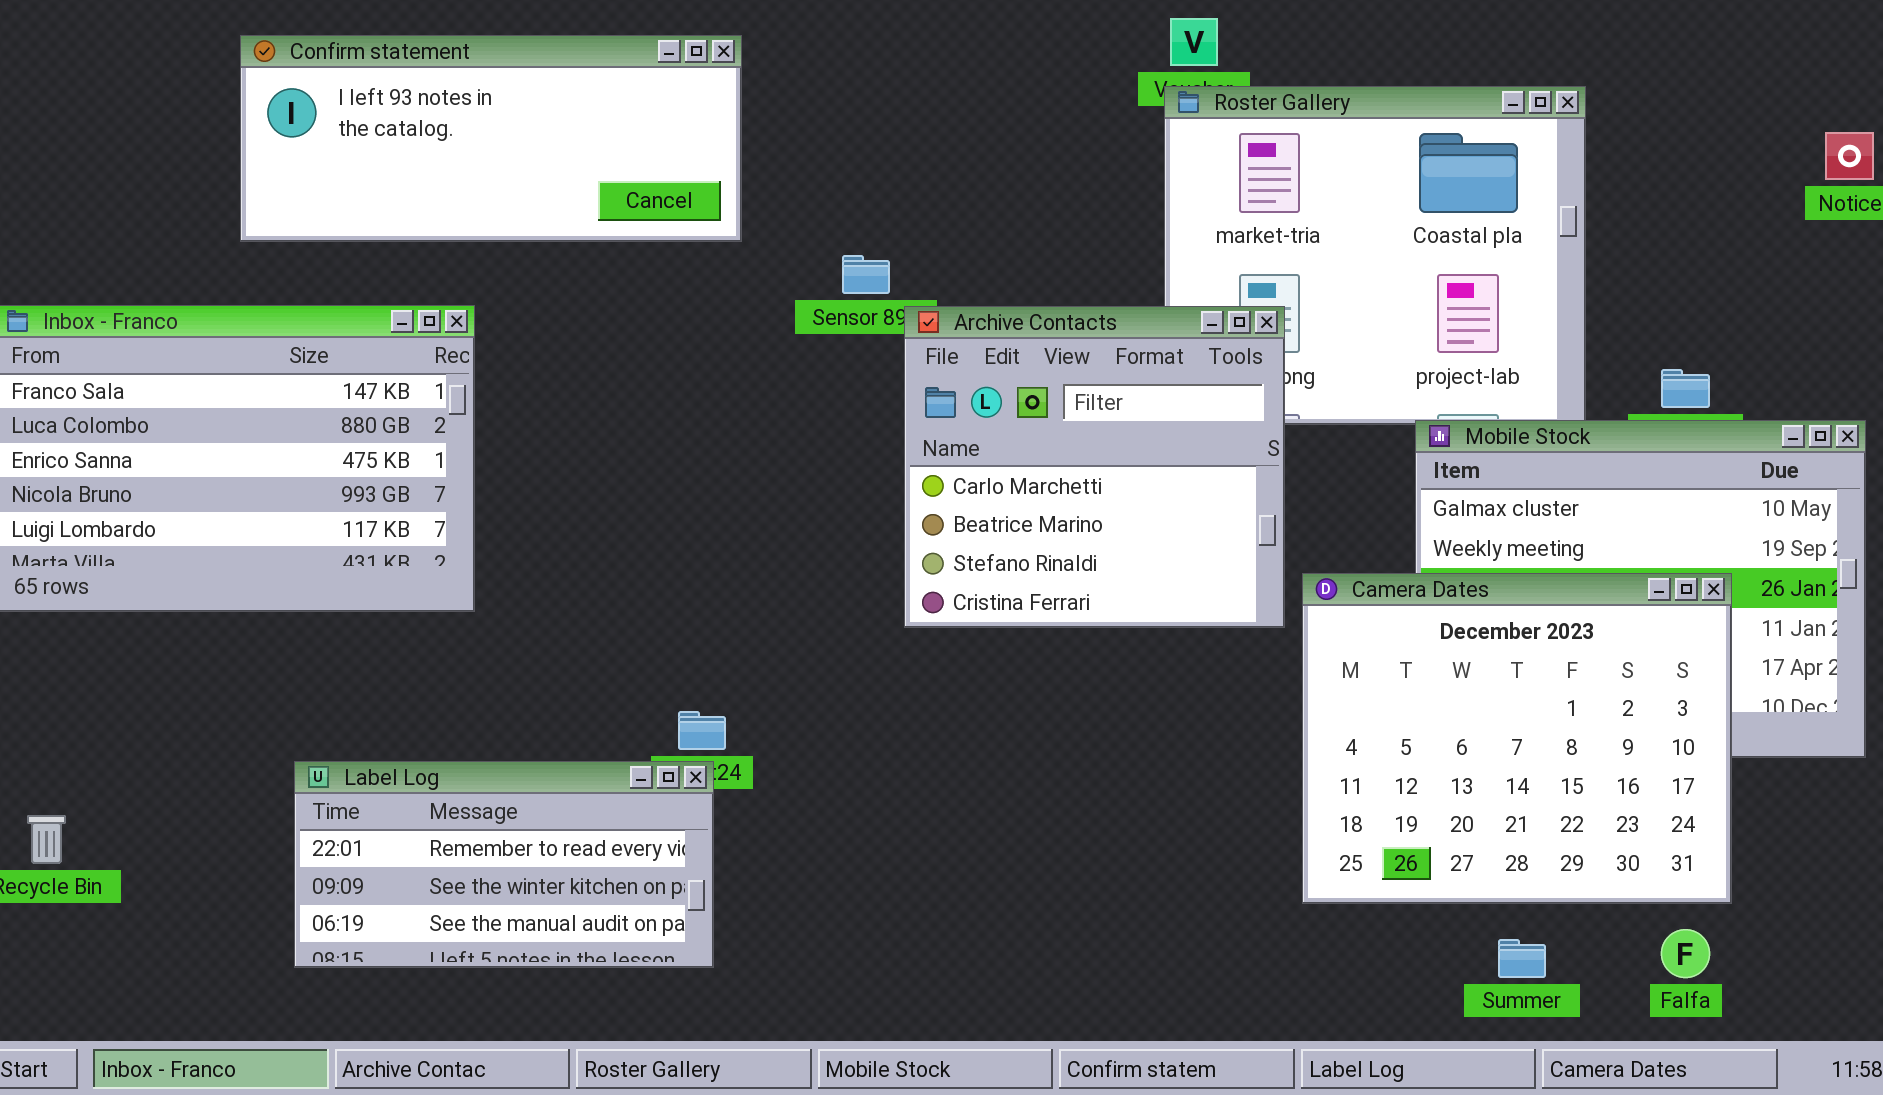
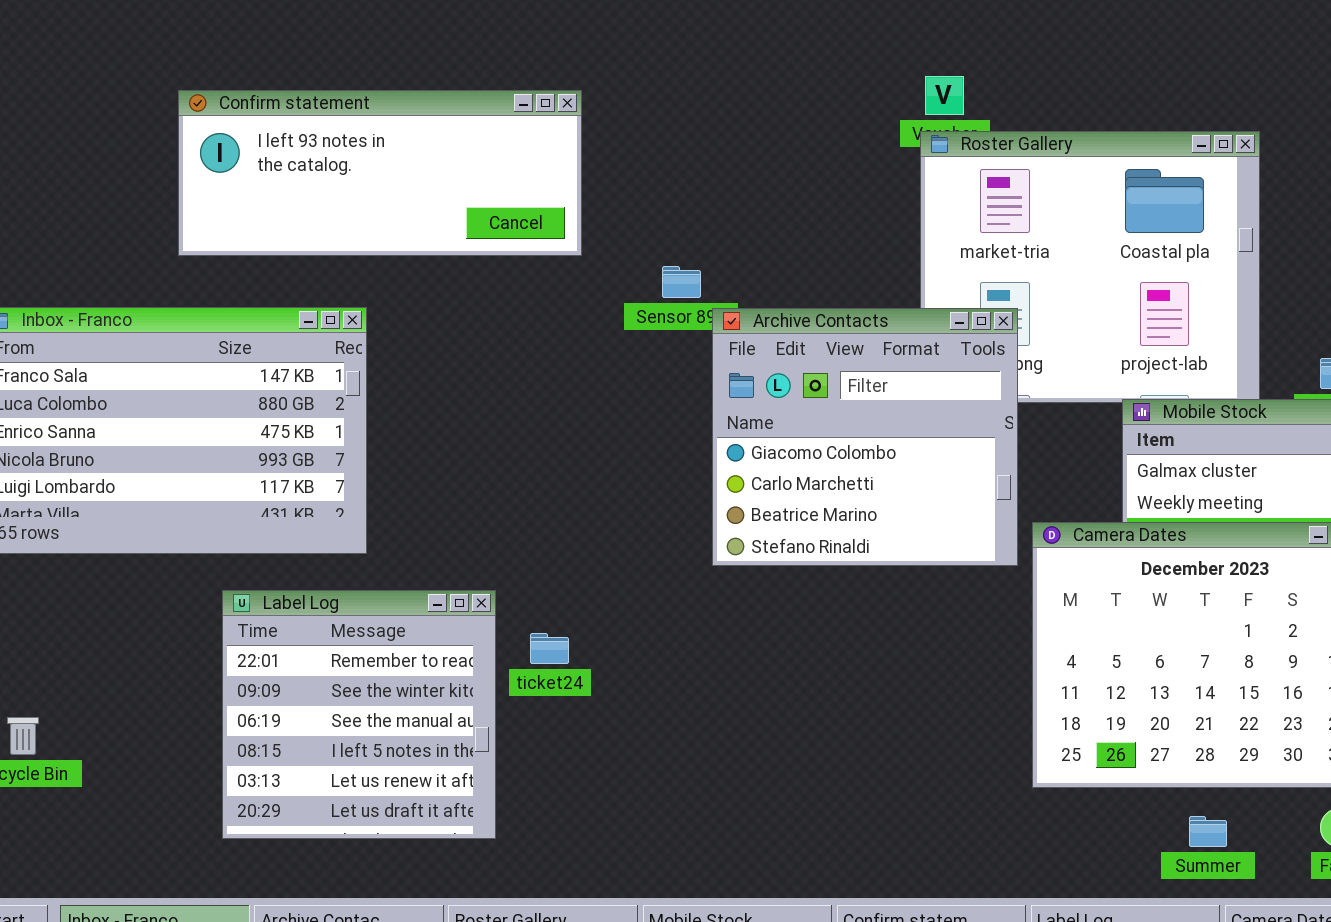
Archive Contacts: [904,306,1285,628] -> [712,308,1018,566], scrolled up 1 row
Label Log: [294,761,714,968] -> [222,590,496,839], resized

